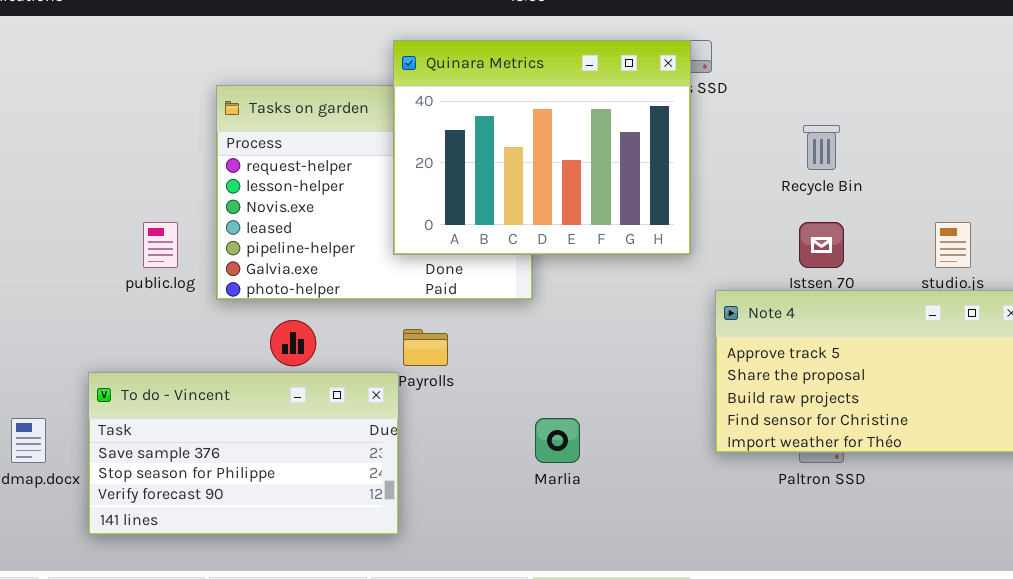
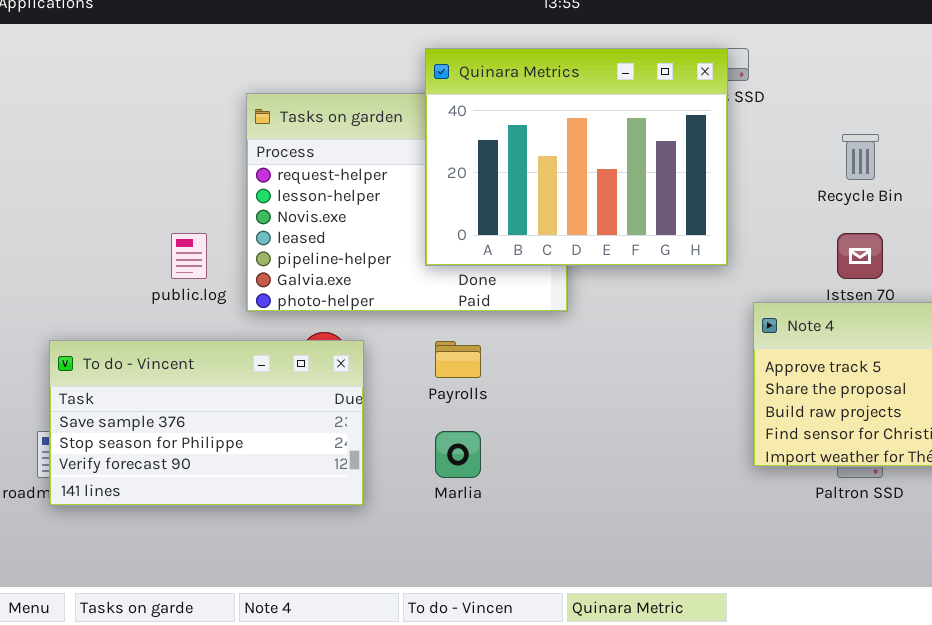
To do - Vincent: [88,372,399,535] -> [49,340,364,506], moved
Marlia: [535,418,580,463] -> [435,431,481,478], moved

